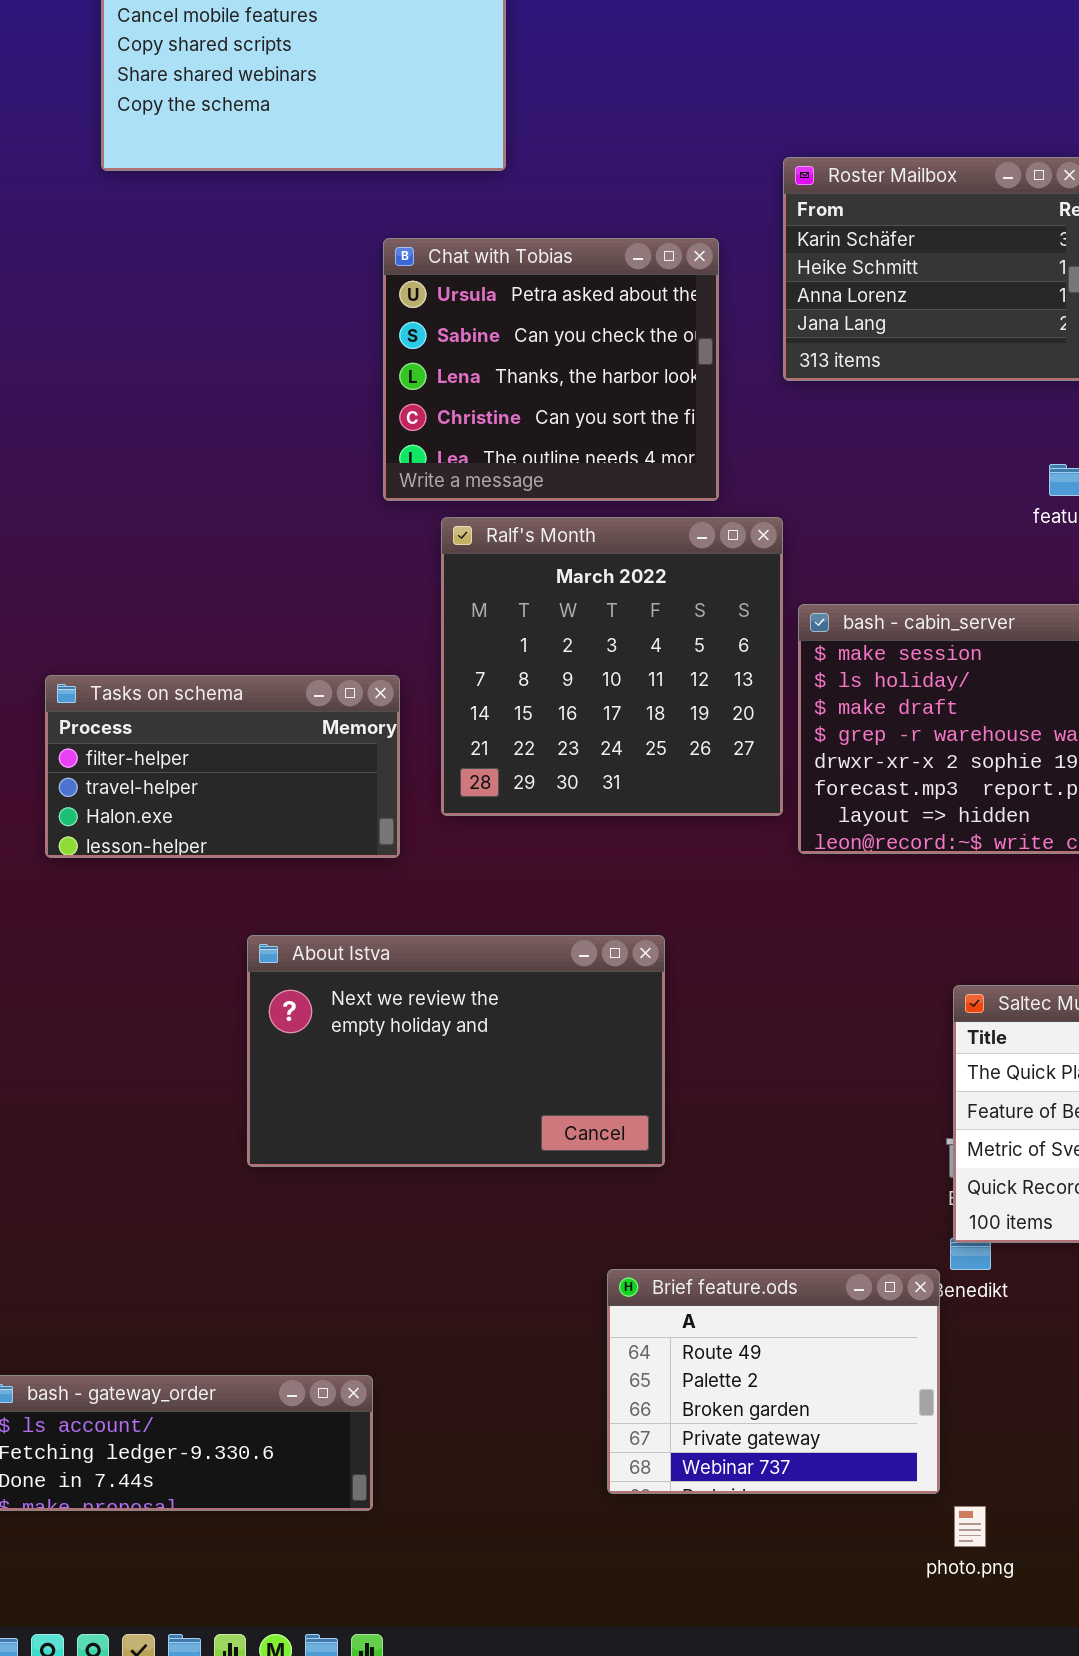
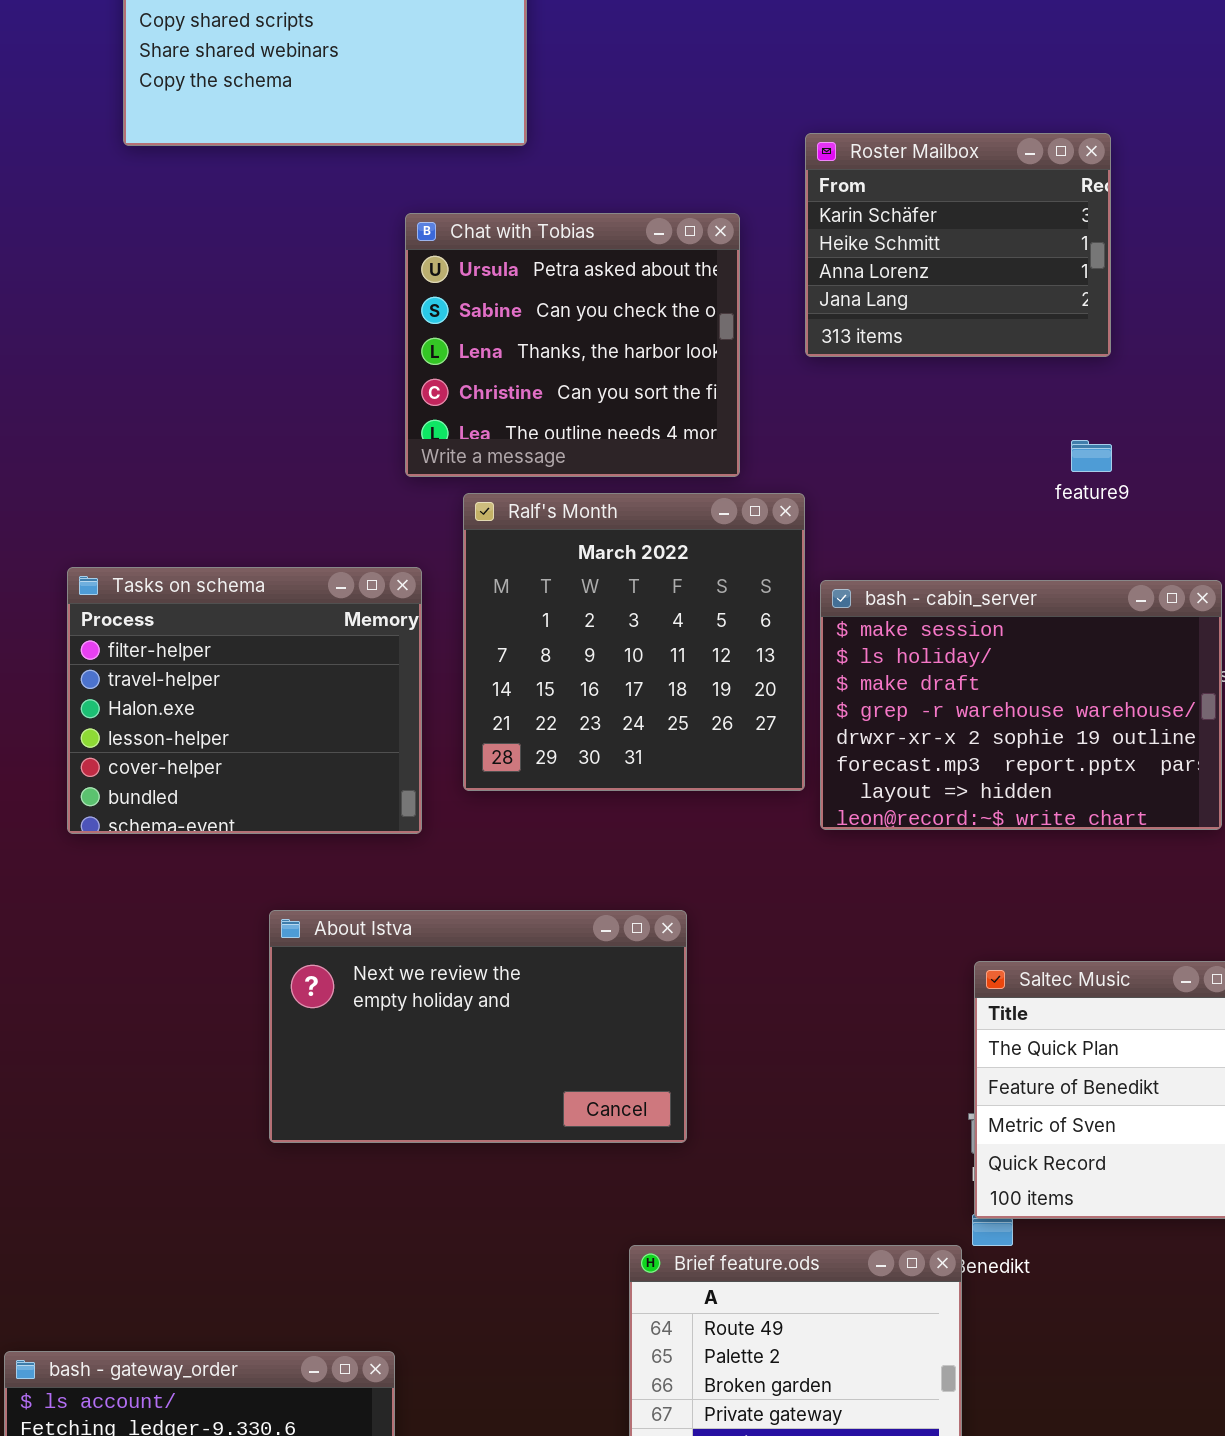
Tasks on schema: [45,675,400,858] -> [67,567,422,834], resized

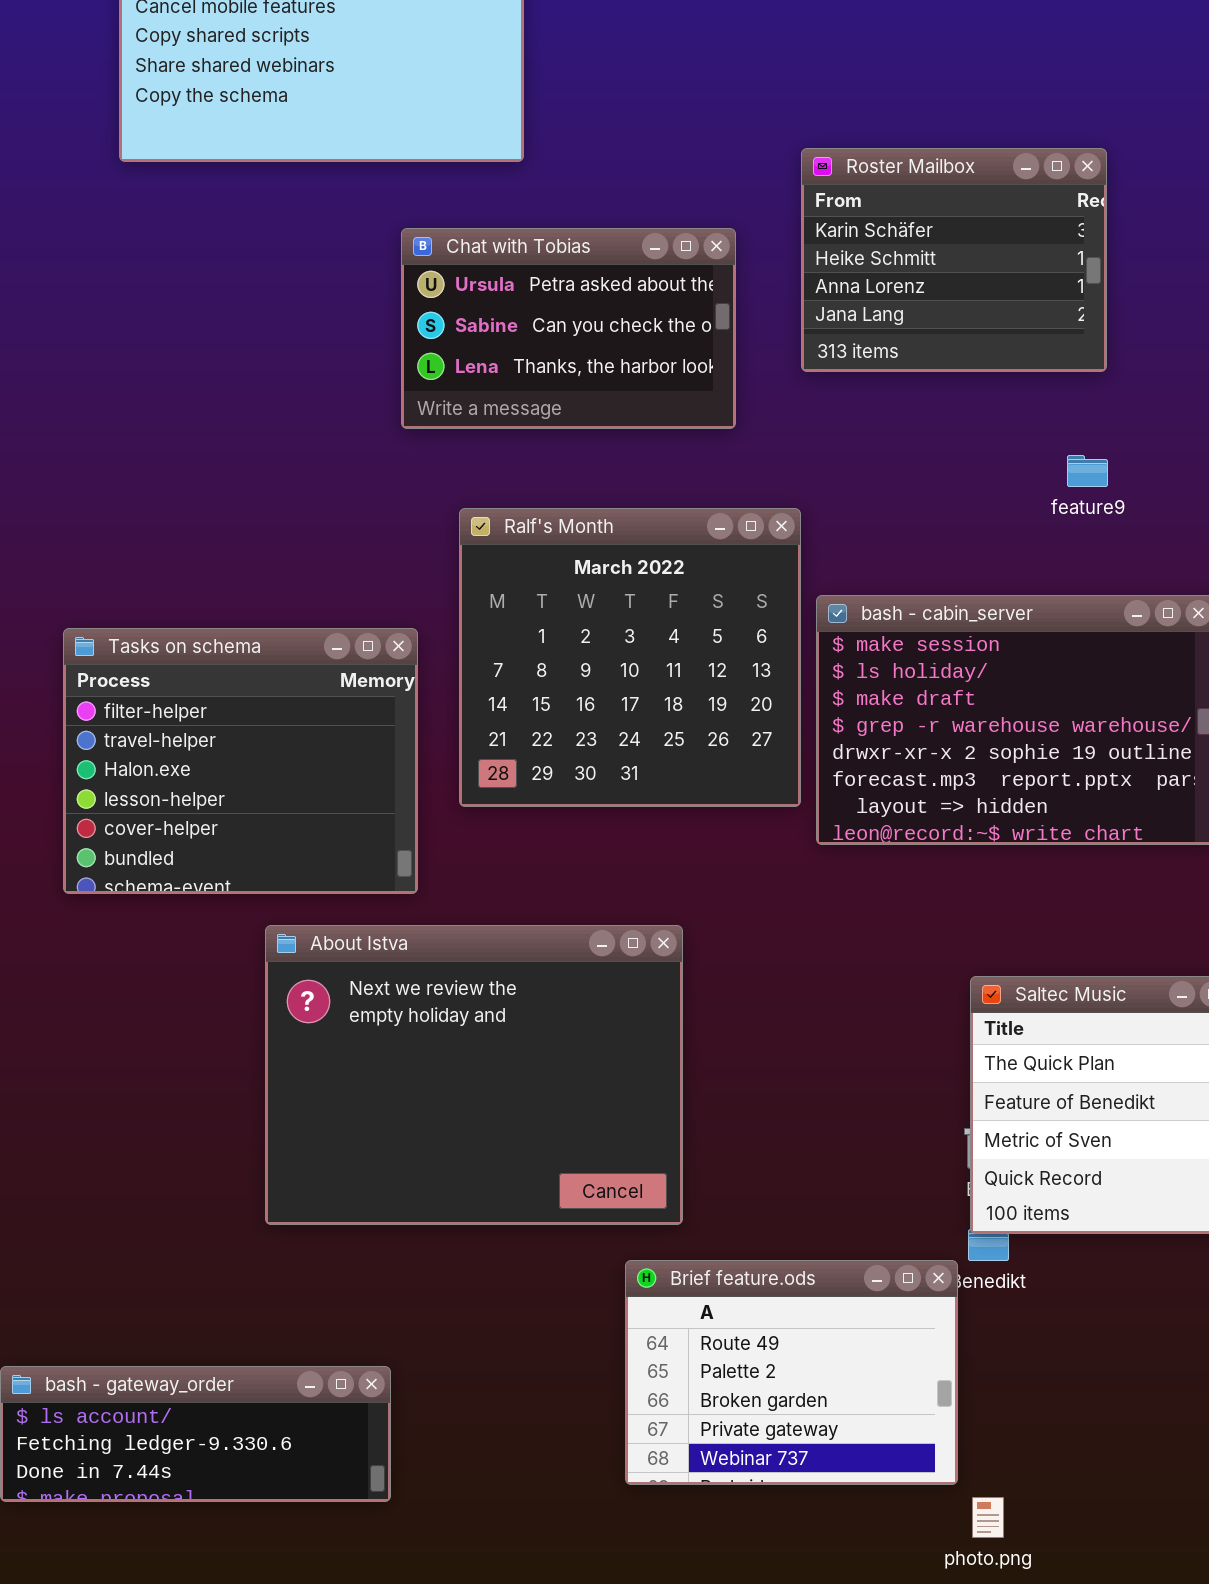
Chat with Tobias: [405,213,740,477] -> [401,228,736,429], resized
Tasks on schema: [67,567,422,834] -> [63,628,418,894], moved
About Istva: [269,910,687,1143] -> [265,925,683,1225], resized

